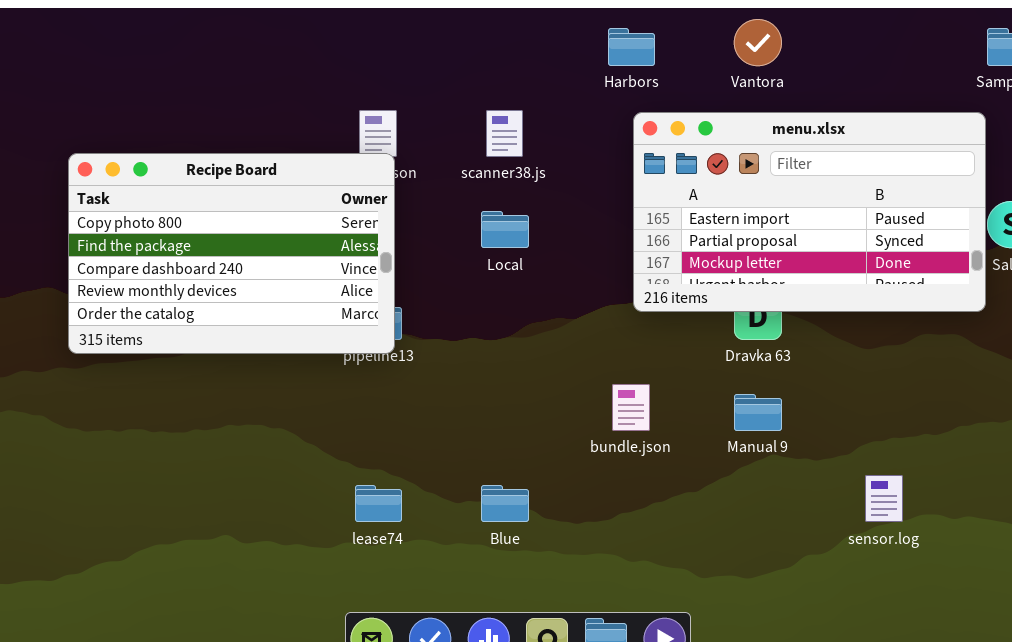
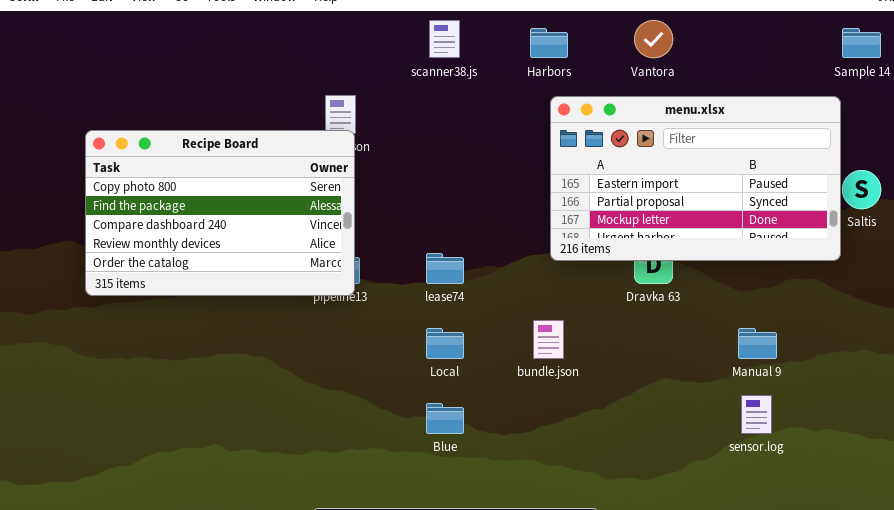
scanner38.js: [486,110,523,157] -> [429,20,460,58], moved
Local: [481,211,529,248] -> [426,328,464,359], moved
Manual 9: [734,394,782,431] -> [738,328,777,359], moved
lease74: [355,485,402,522] -> [426,253,464,284], moved

